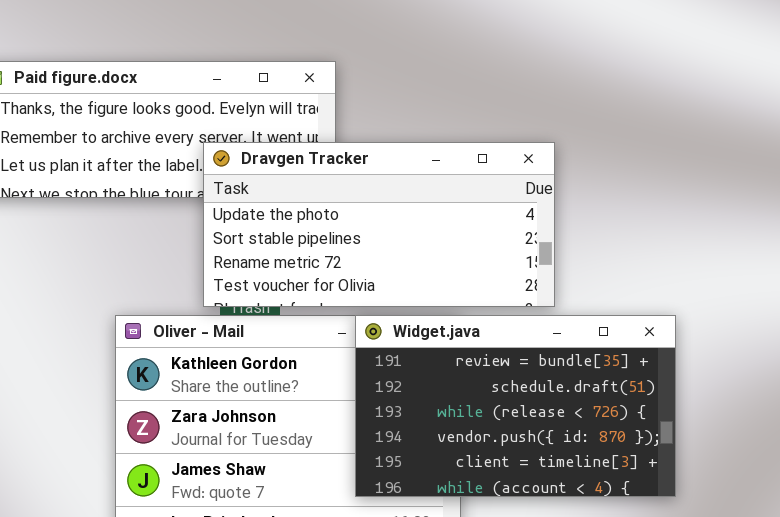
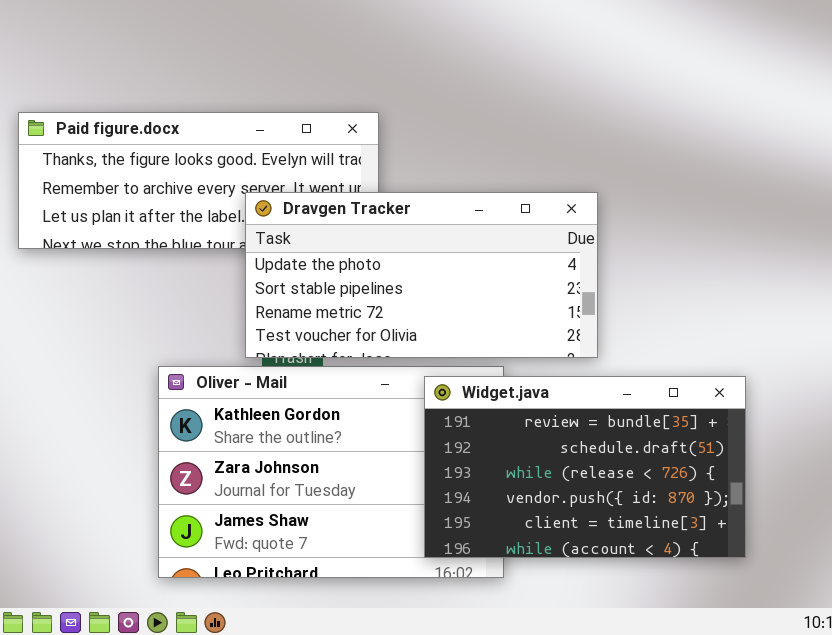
Widget.java: [355,315,676,497] -> [424,376,746,558], moved

